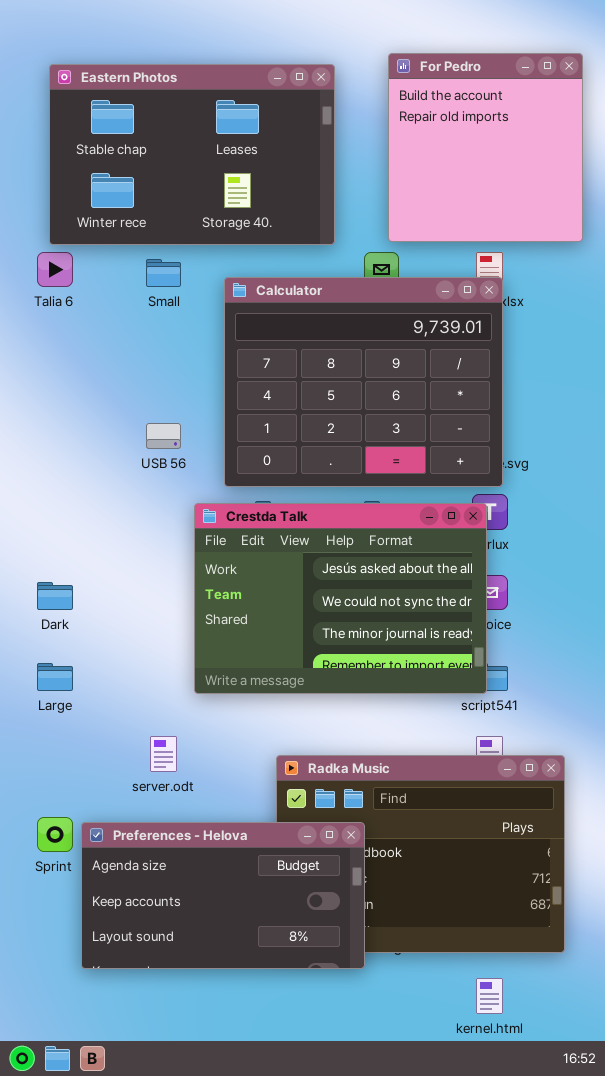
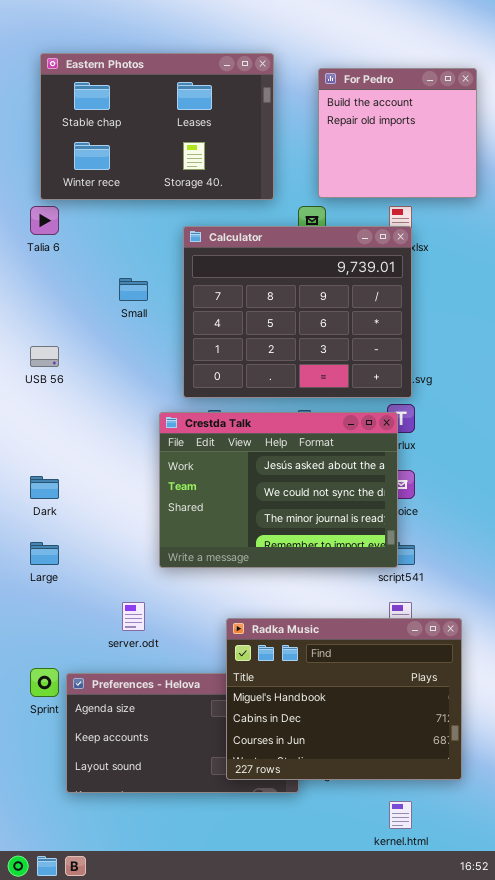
For Pedro: [388,53,583,242] -> [318,68,477,198], resized
Small: [146,259,181,287] -> [119,278,148,301], moved
USB 56: [146,423,181,449] -> [30,346,59,367], moved
Radka Music: [276,755,565,953] -> [226,618,462,780], raised

